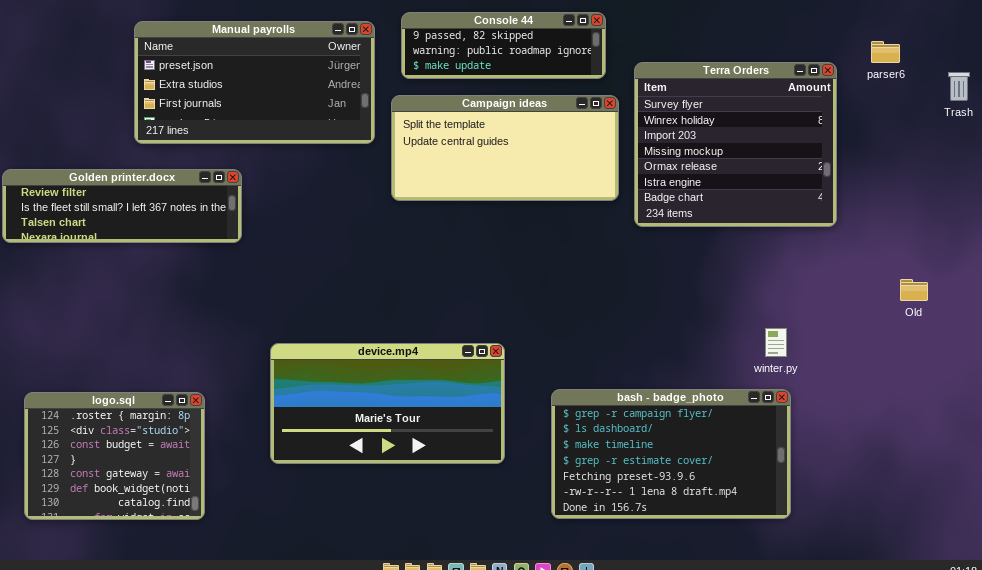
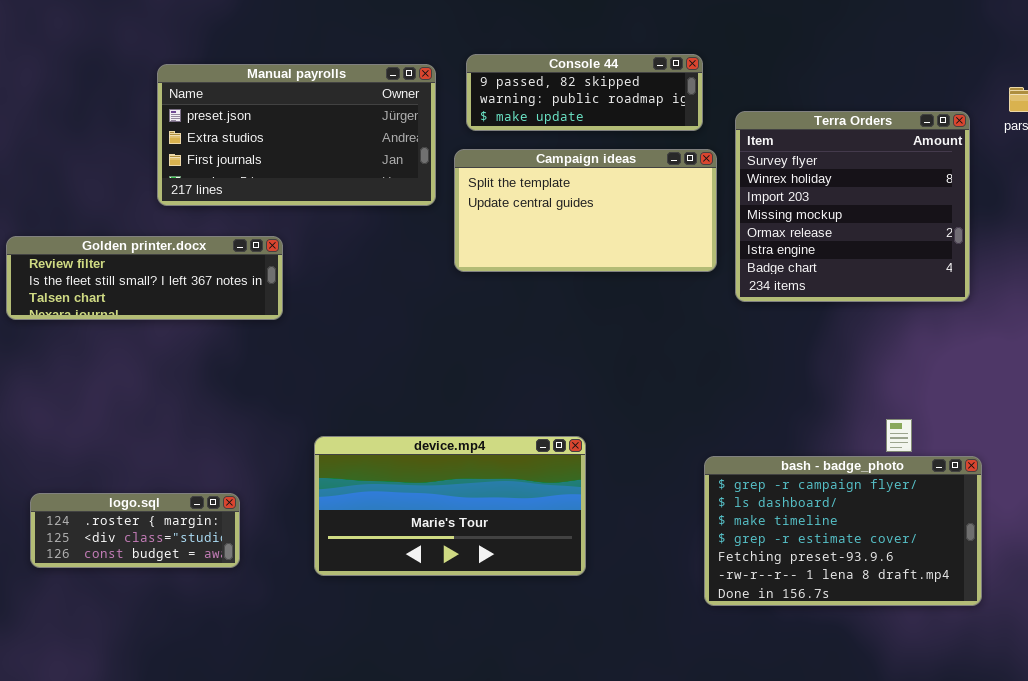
bash - badge_photo: [551,389,791,519] -> [704,456,982,606], moved
logo.sql: [24,392,205,520] -> [30,493,240,568], resized

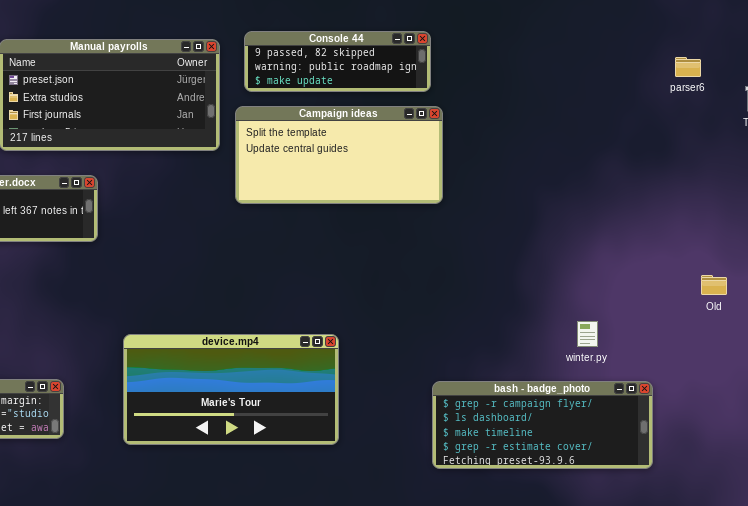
Terra Orders: [735,111,970,302] -> none, closed
bash - badge_photo: [704,456,982,606] -> [432,381,653,469], resized

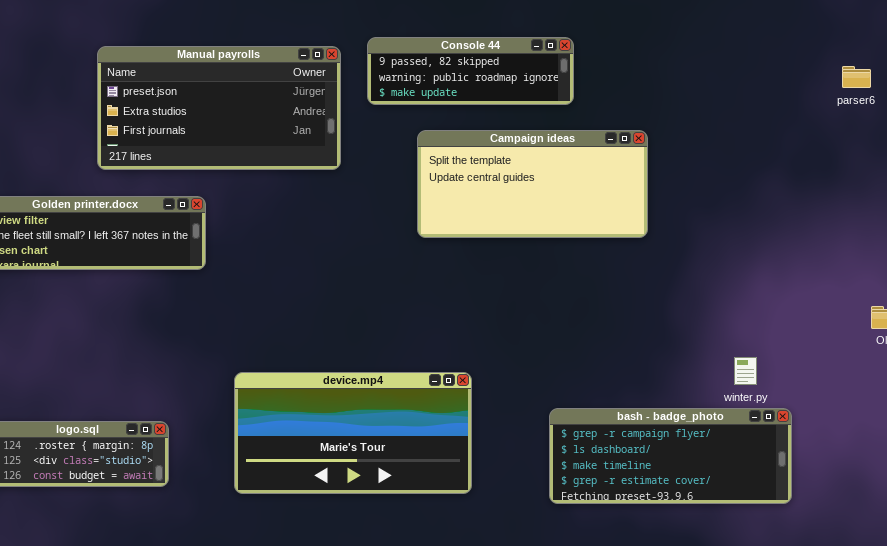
Campaign ideas: [235,106,443,204] -> [417,130,648,238], moved
bash - badge_photo: [432,381,653,469] -> [549,408,792,504], moved

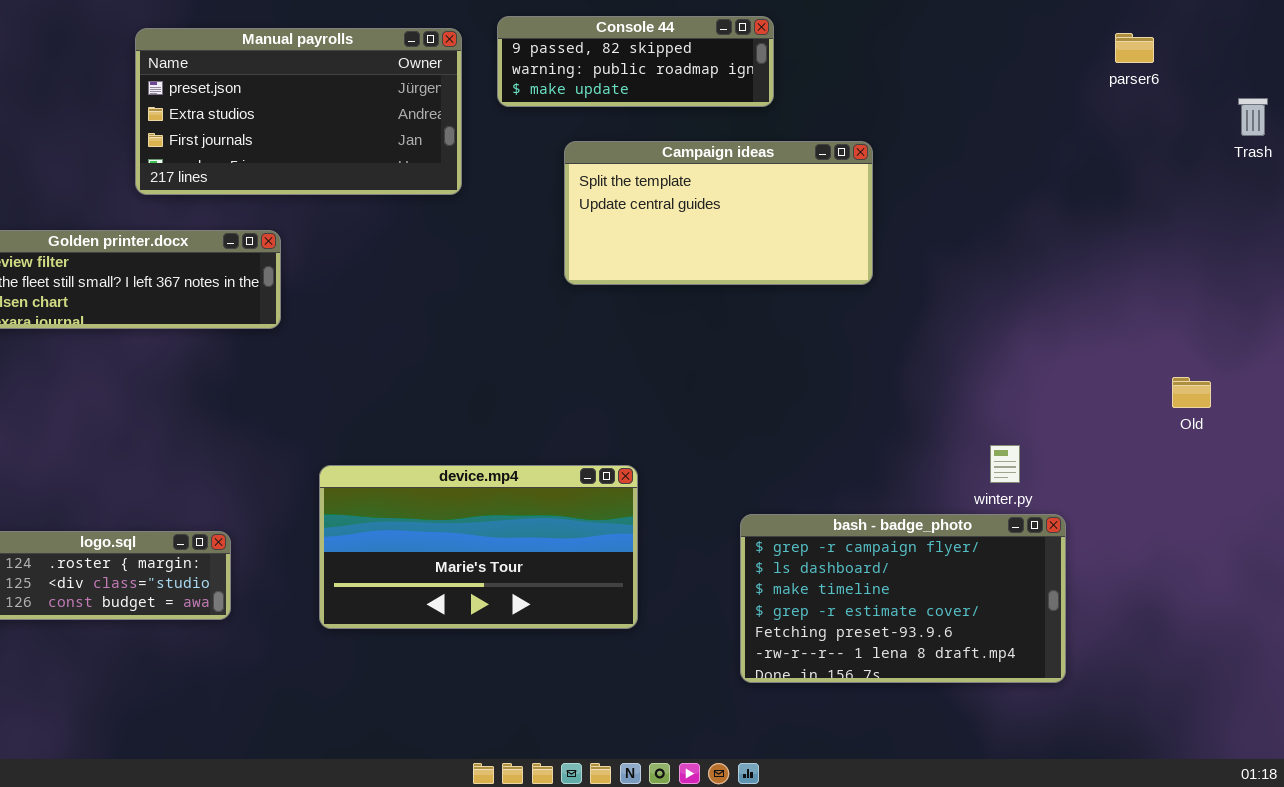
parser6: [842,66,871,88] -> [1115,33,1154,63], moved
bash - badge_photo: [549,408,792,504] -> [740,514,1066,683], resized

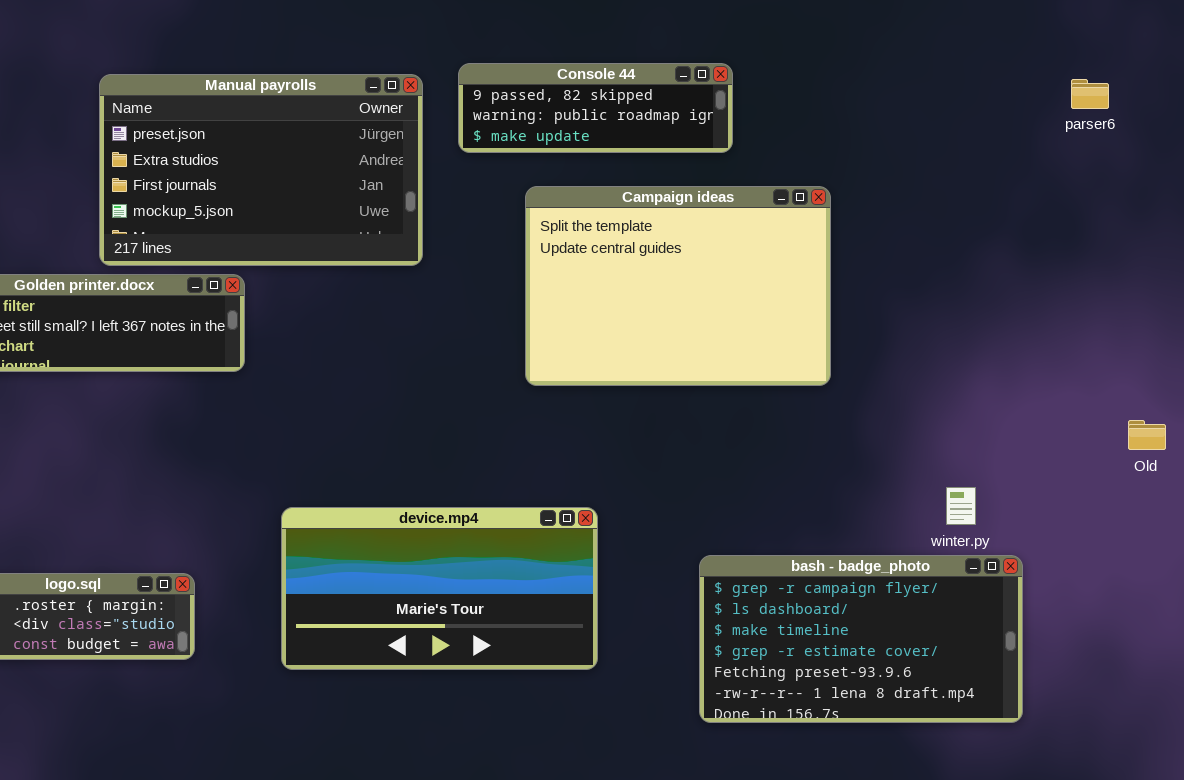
Manual payrolls: [135,28,462,195] -> [99,74,423,266], resized
Campaign ideas: [564,141,873,285] -> [525,186,831,386], resized

